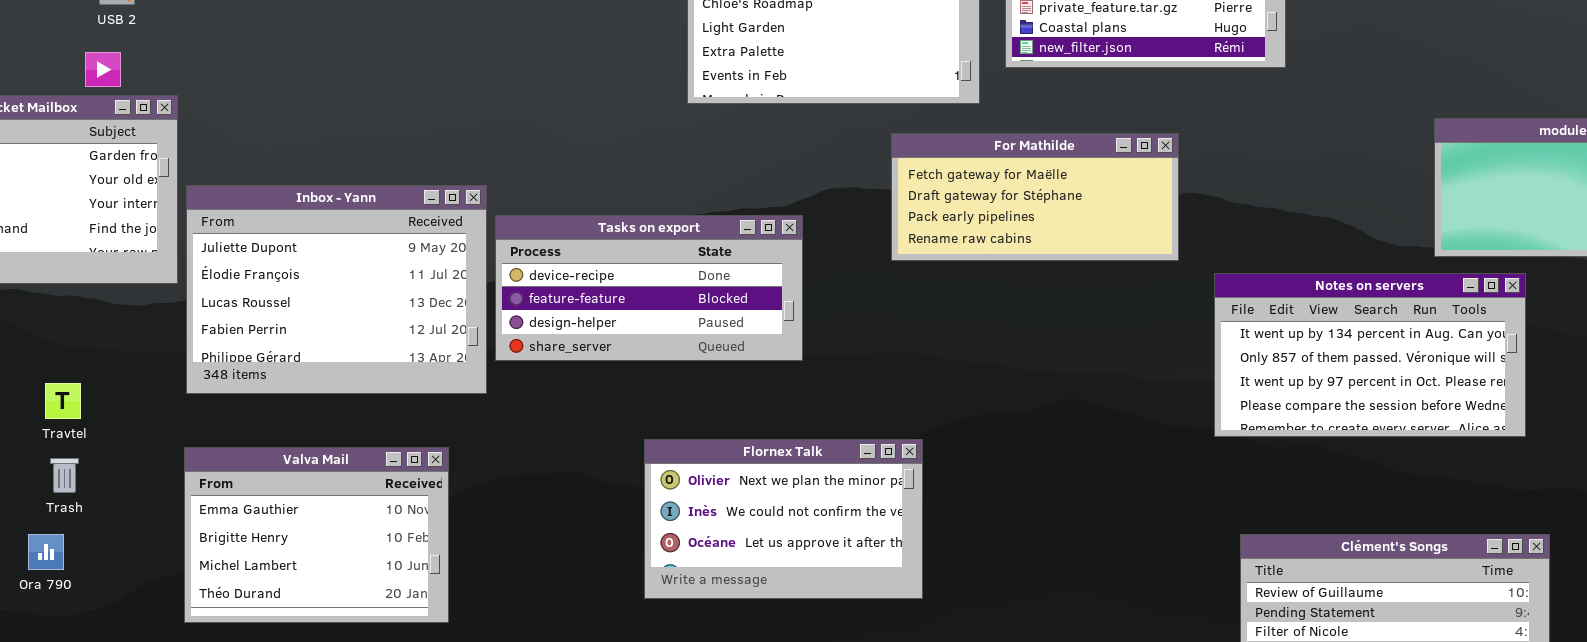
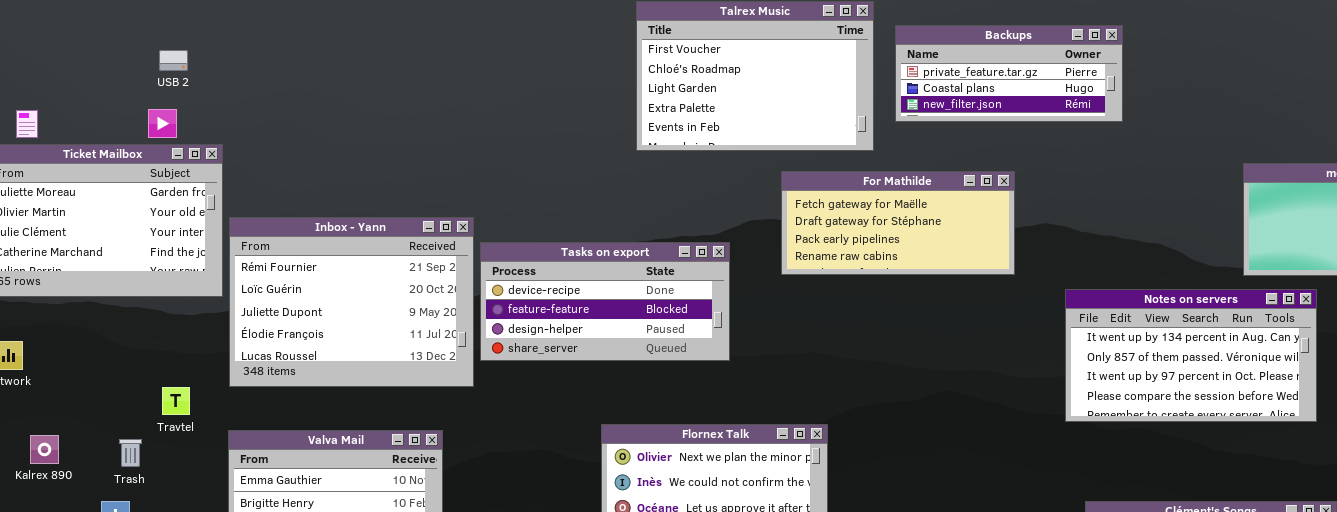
For Mathilde: [891,133,1179,261] -> [781,171,1015,275], moved
Inbox - Yann: [186,185,487,394] -> [229,217,474,387], scrolled up 2 rows
Travtel: [45,383,81,419] -> [162,387,190,415], moved

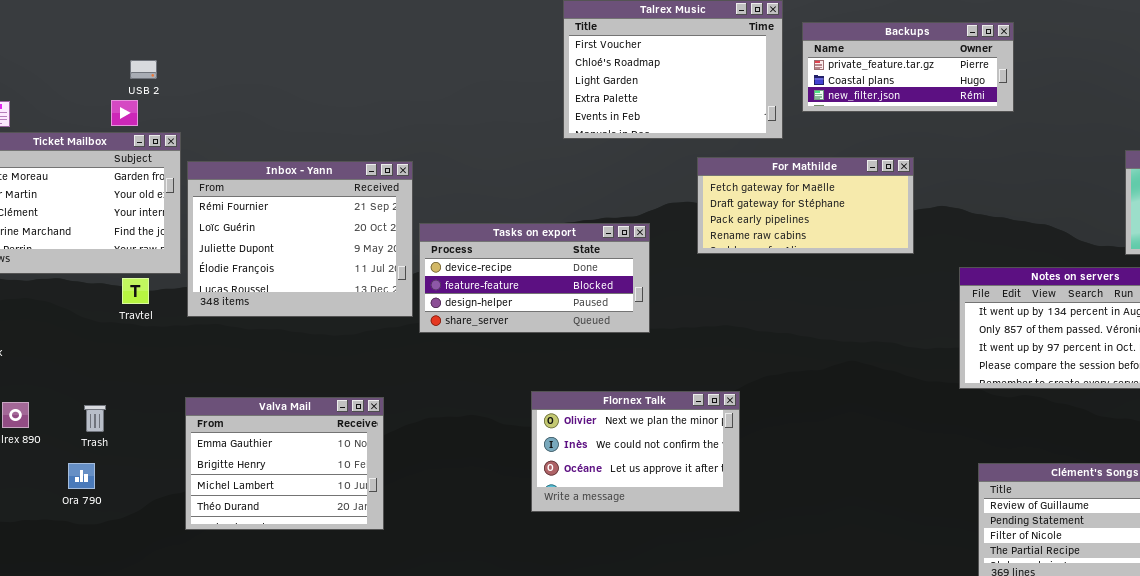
USB 2: [159,50,188,71] -> [130,60,157,79], moved
Inbox - Yann: [229,217,474,387] -> [187,161,413,317], moved
Travtel: [162,387,190,415] -> [122,278,149,304], moved

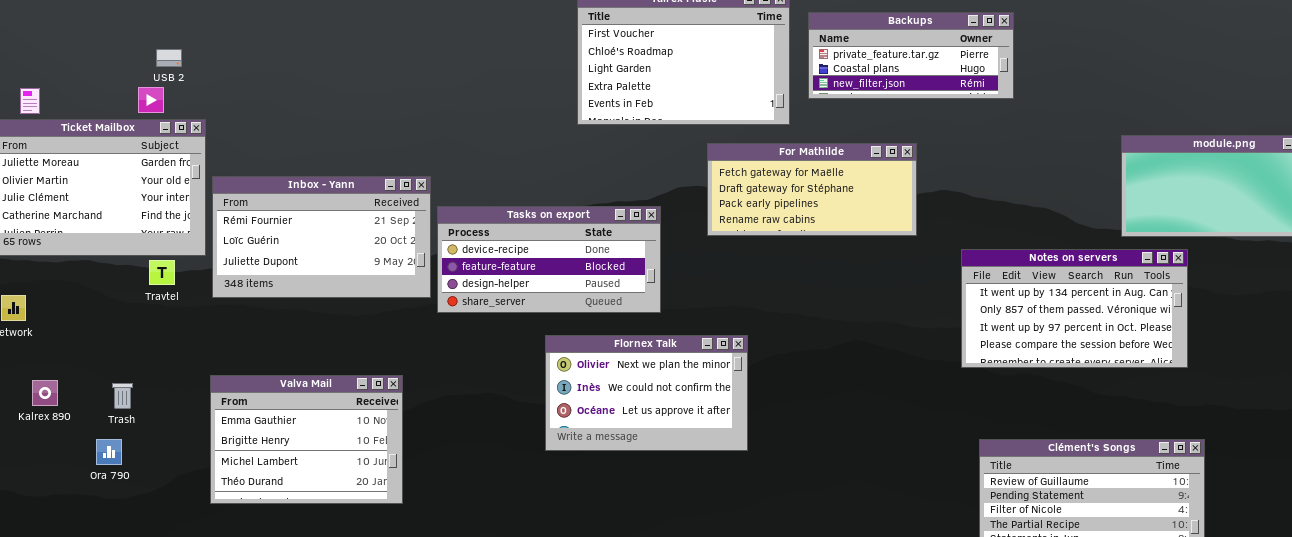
Inbox - Yann: [187,161,413,317] -> [212,176,431,298], resized
Flornex Talk: [531,391,740,512] -> [545,335,748,451], moved

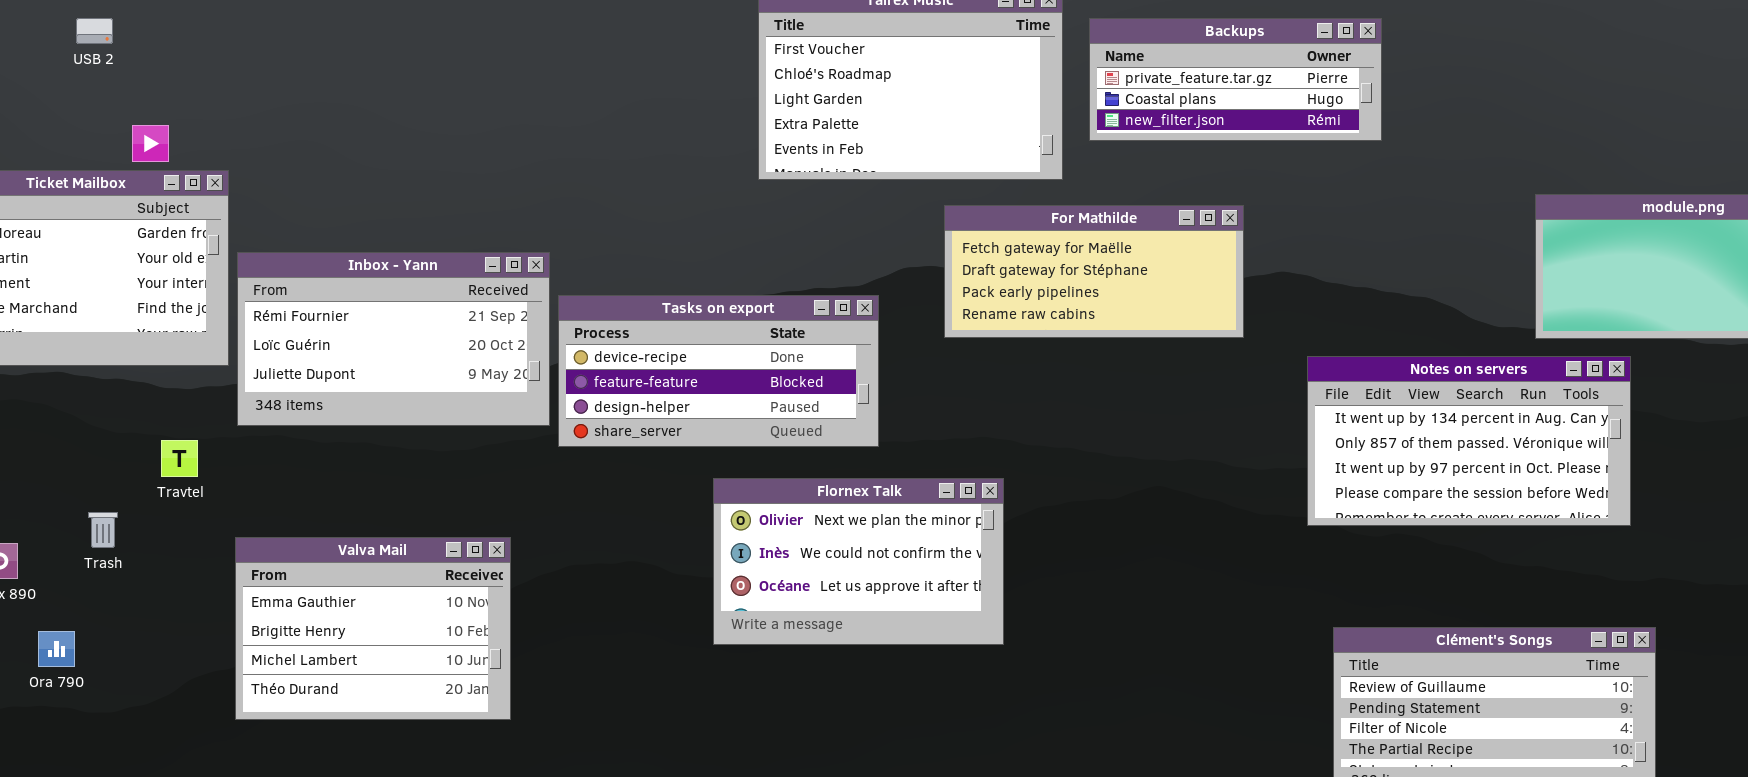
USB 2: [156,49,182,67] -> [76,18,113,44], moved
Travtel: [149,260,175,285] -> [161,440,198,477], moved
Trash: [112,383,133,409] -> [88,512,118,548], moved
Ora 790: [96,439,122,465] -> [38,631,75,667], moved

